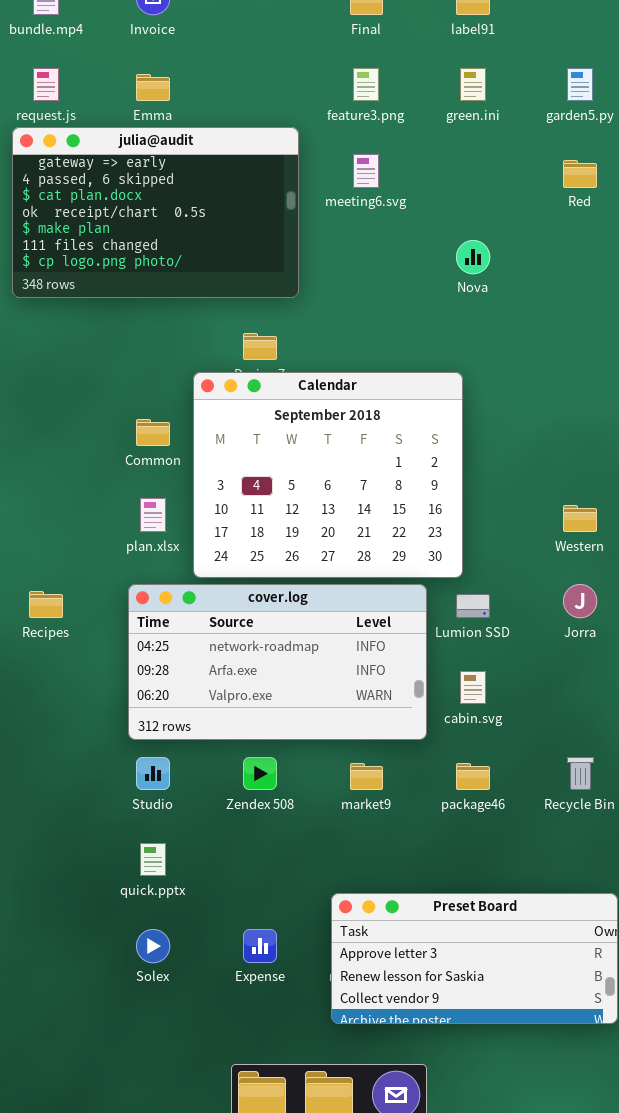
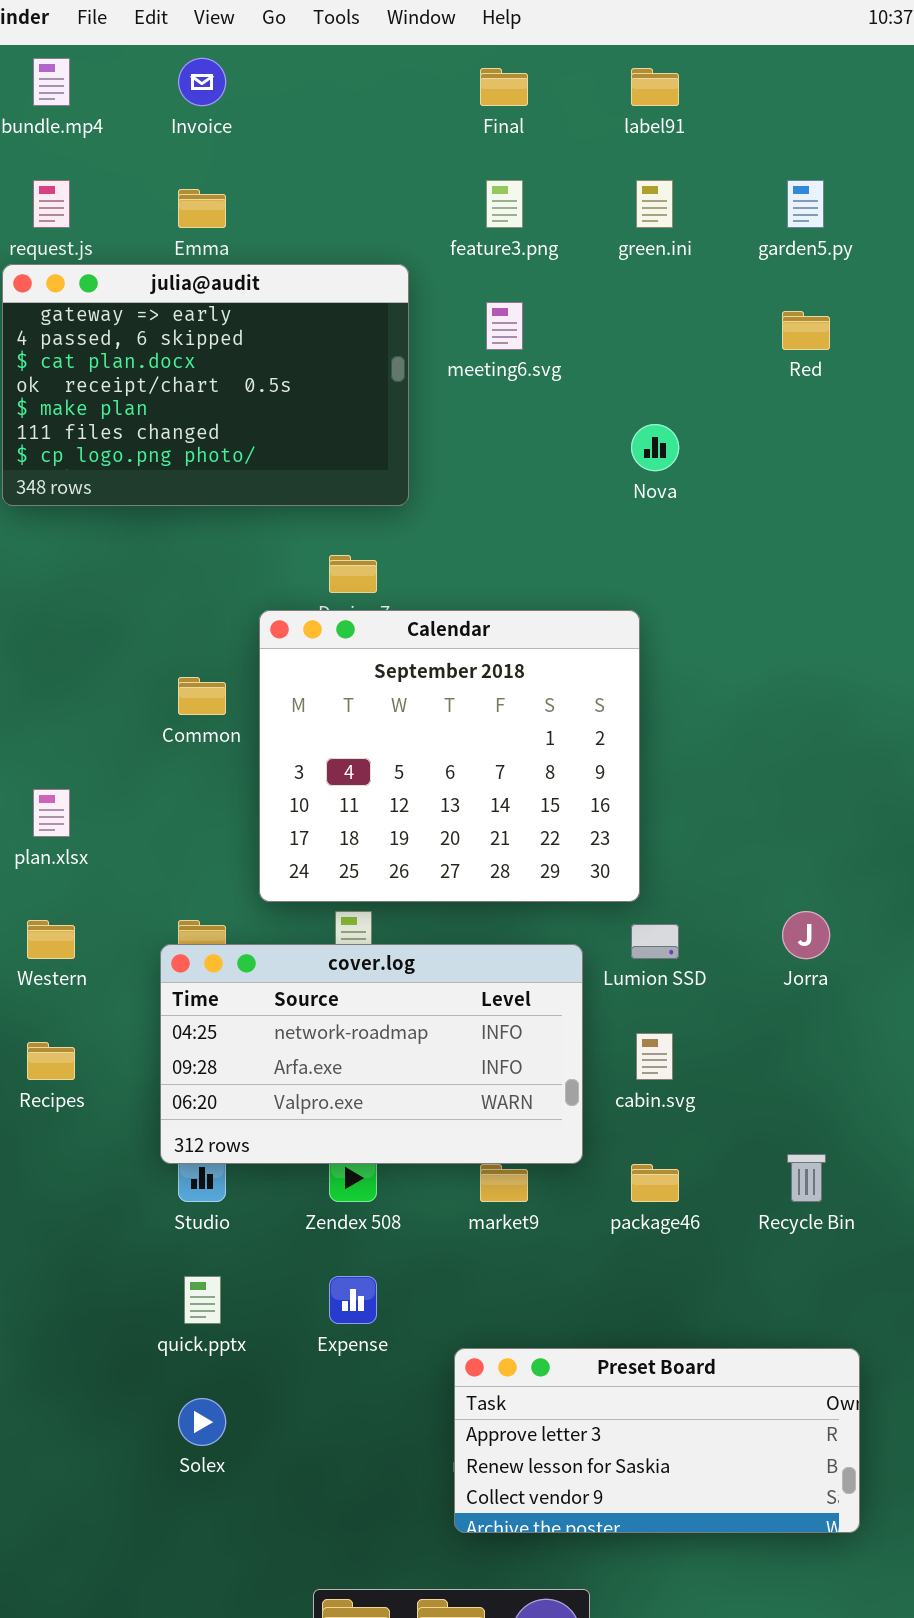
plan.xlsx: [140,498,166,532] -> [33,789,70,837], moved
Western: [563,505,597,532] -> [27,920,75,959], moved
cover.log: [128,584,427,740] -> [160,944,583,1164], moved
Recipes: [29,591,63,618] -> [27,1042,75,1080], moved
Expense: [243,929,277,963] -> [329,1276,377,1324], moved

